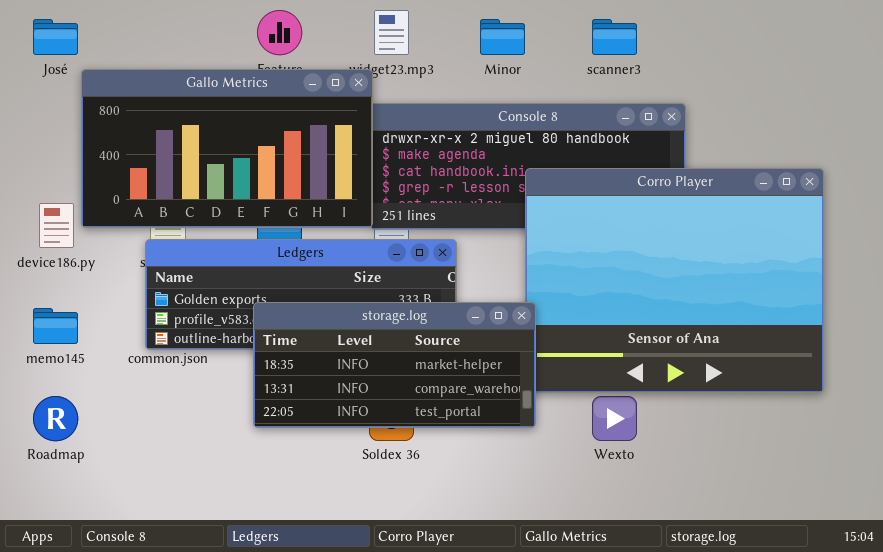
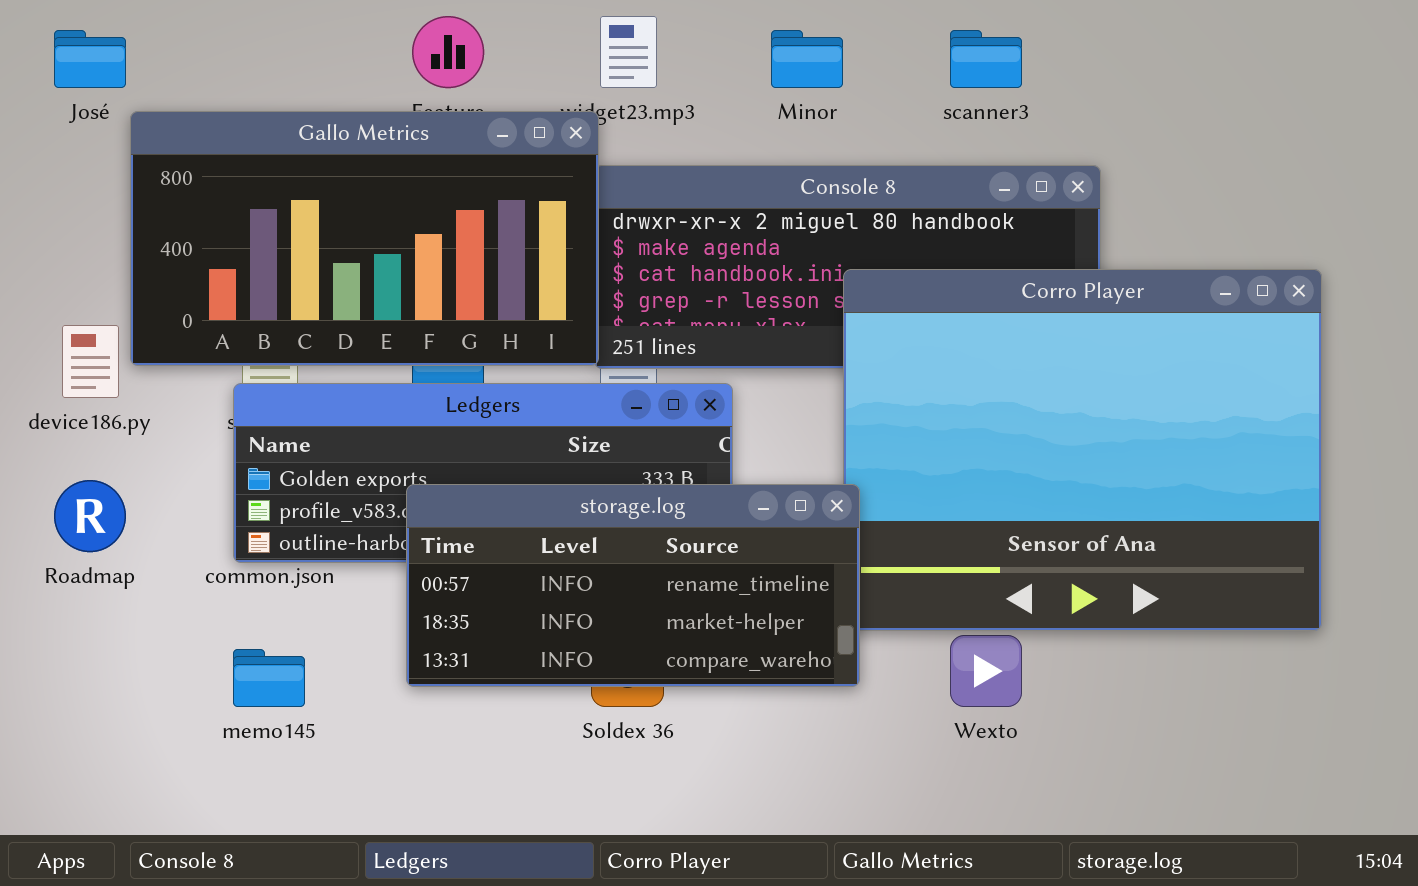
storage.log: [253,302,536,428] -> [406,484,860,687], scrolled up 1 row
memo145: [33,308,78,344] -> [233,649,305,707], moved
Roadmap: [33,396,78,441] -> [54,480,126,552], moved

